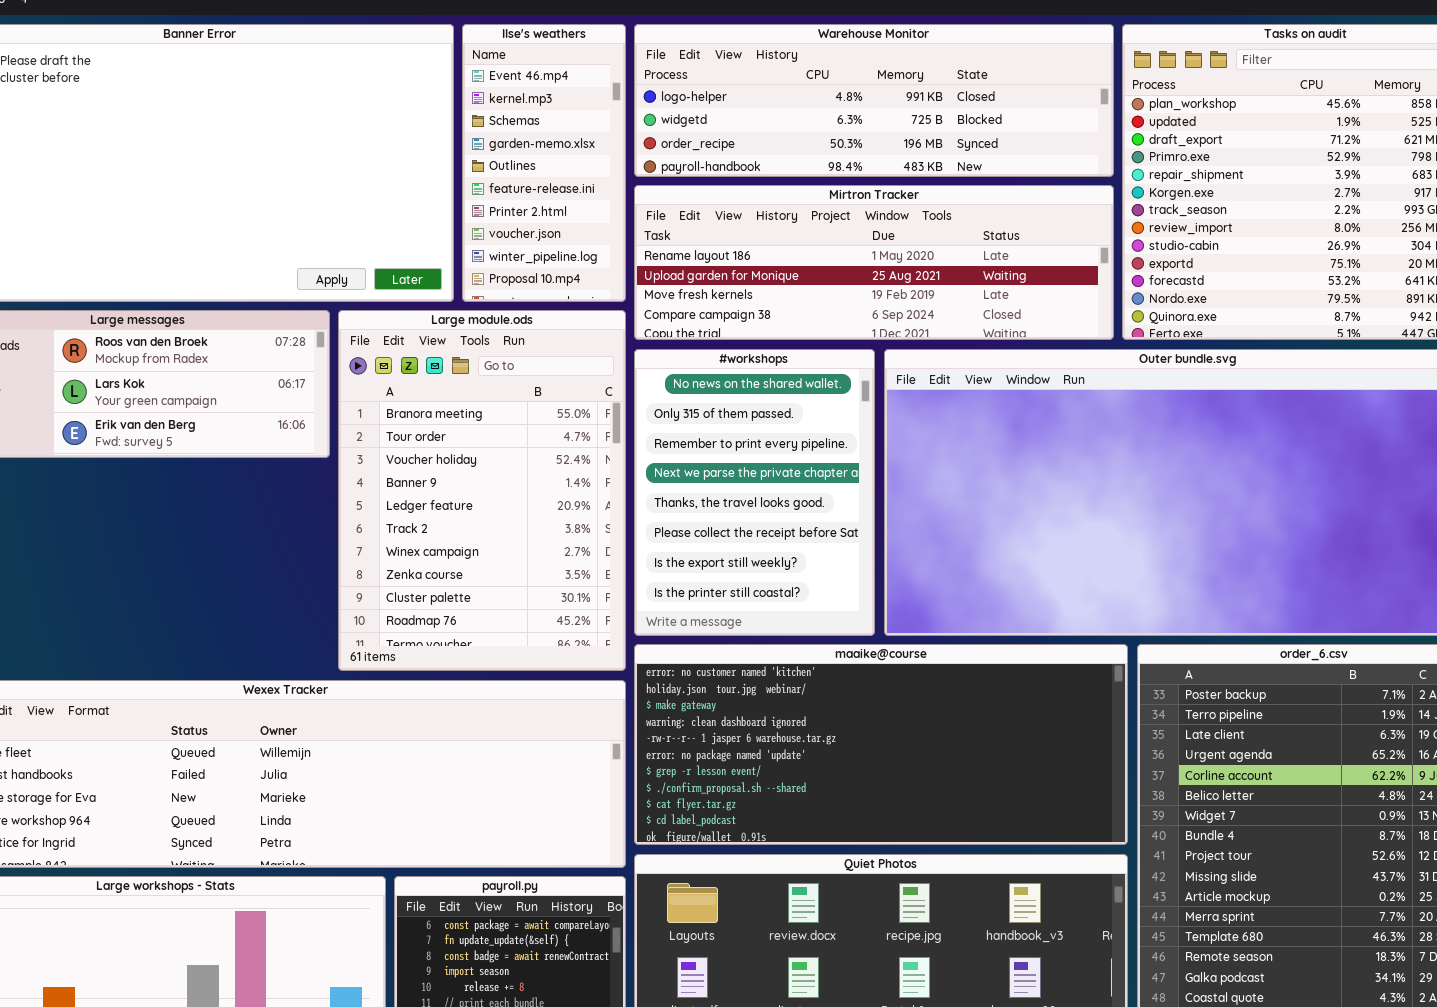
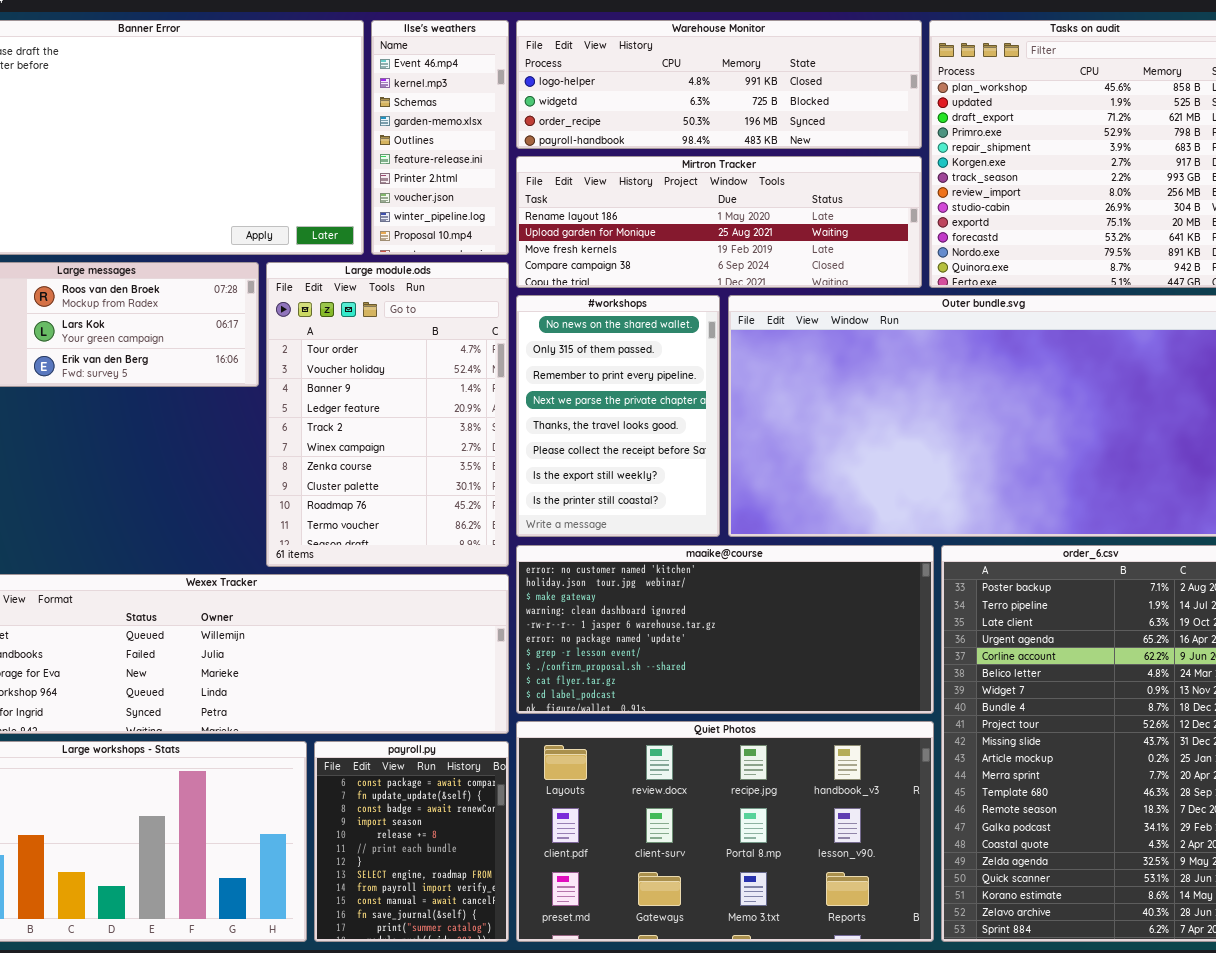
Large module.ods: [338,310,626,671] -> [266,262,509,567], scrolled down 1 row

